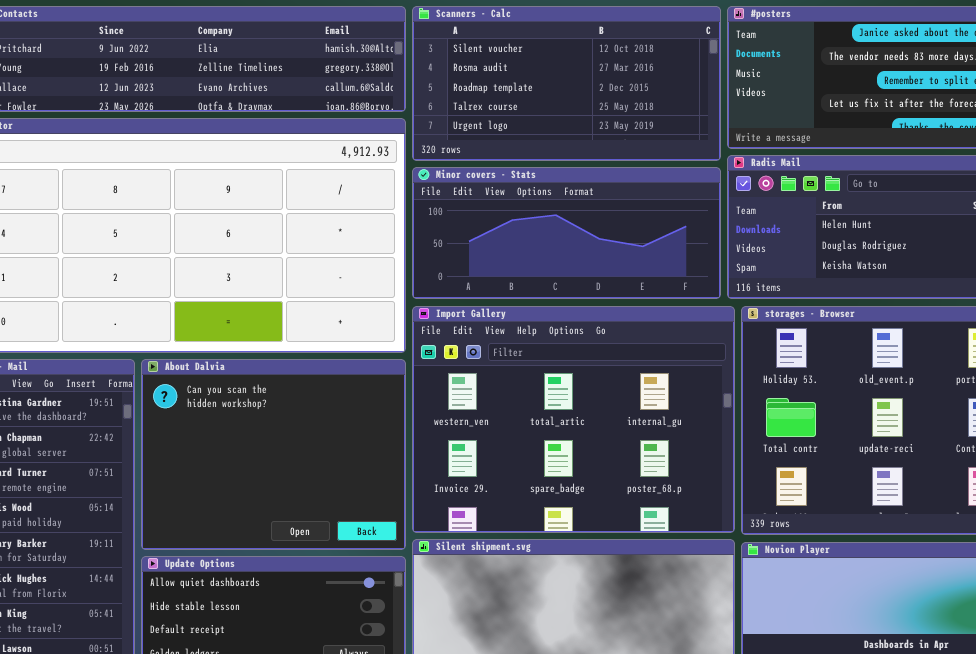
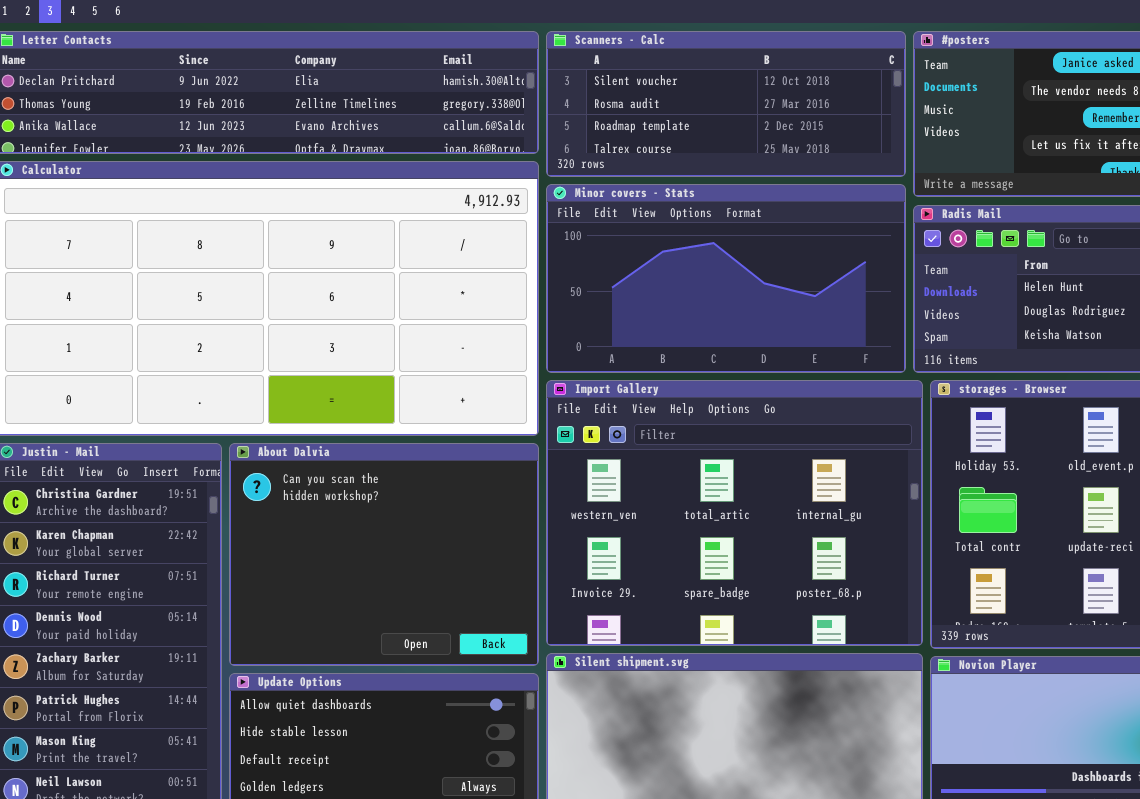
Scanners - Calc: [412,6,721,161] -> [546,31,906,177], resized
Minor covers - Stats: [412,167,721,299] -> [546,184,906,373], resized

